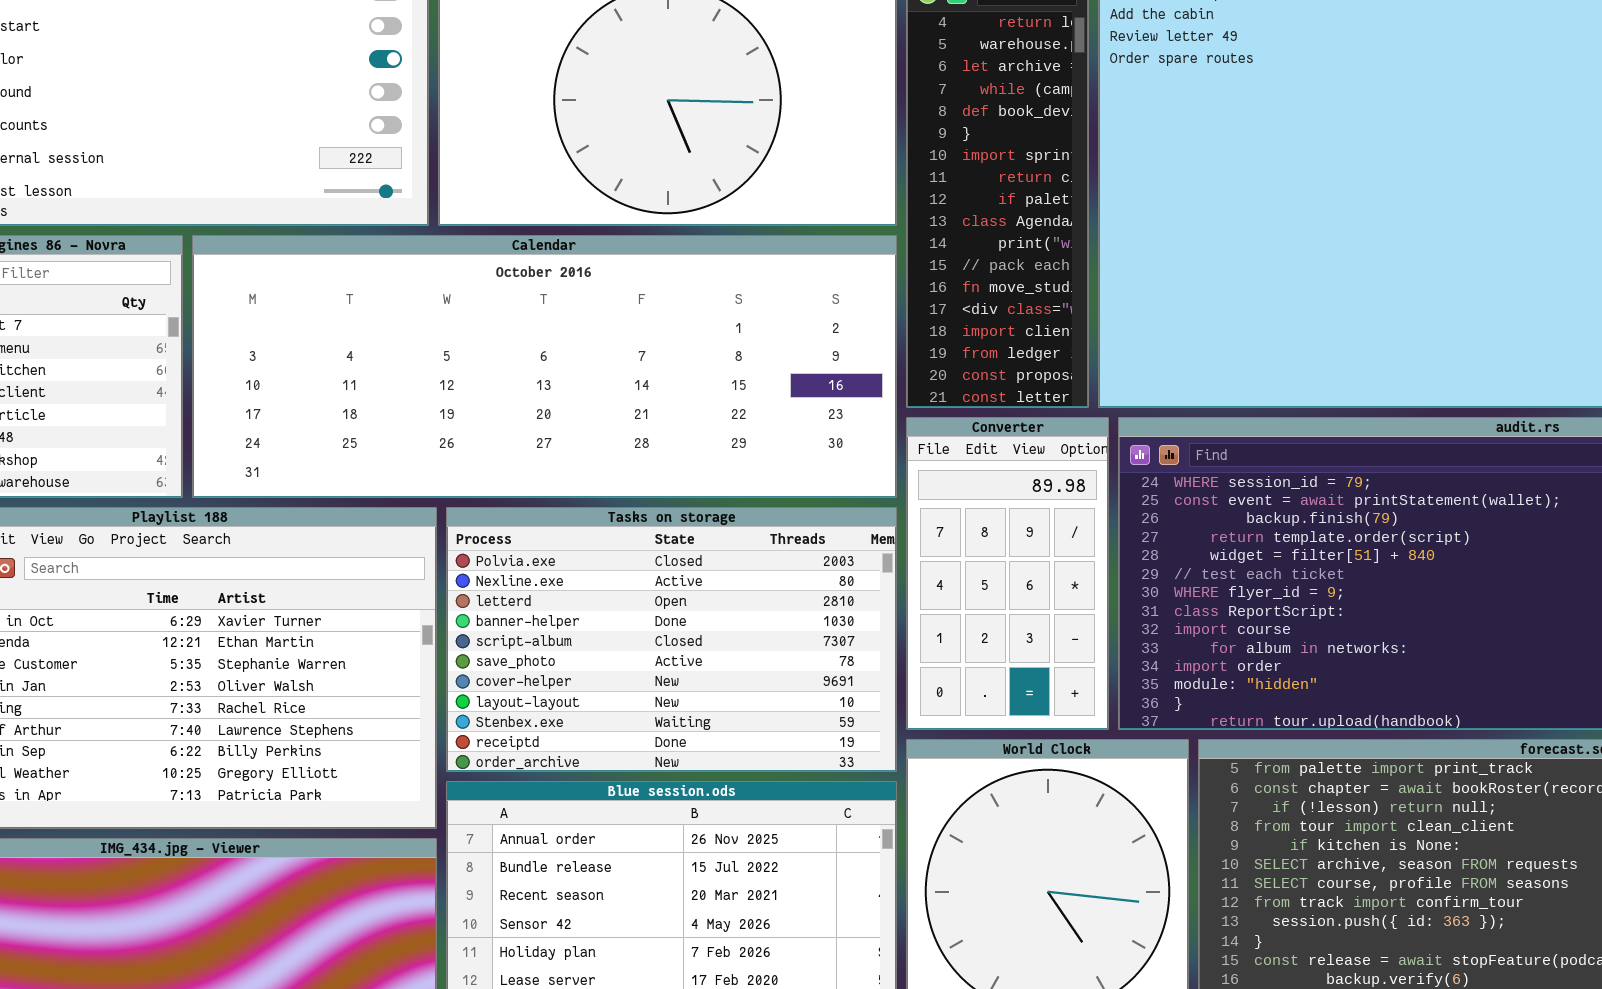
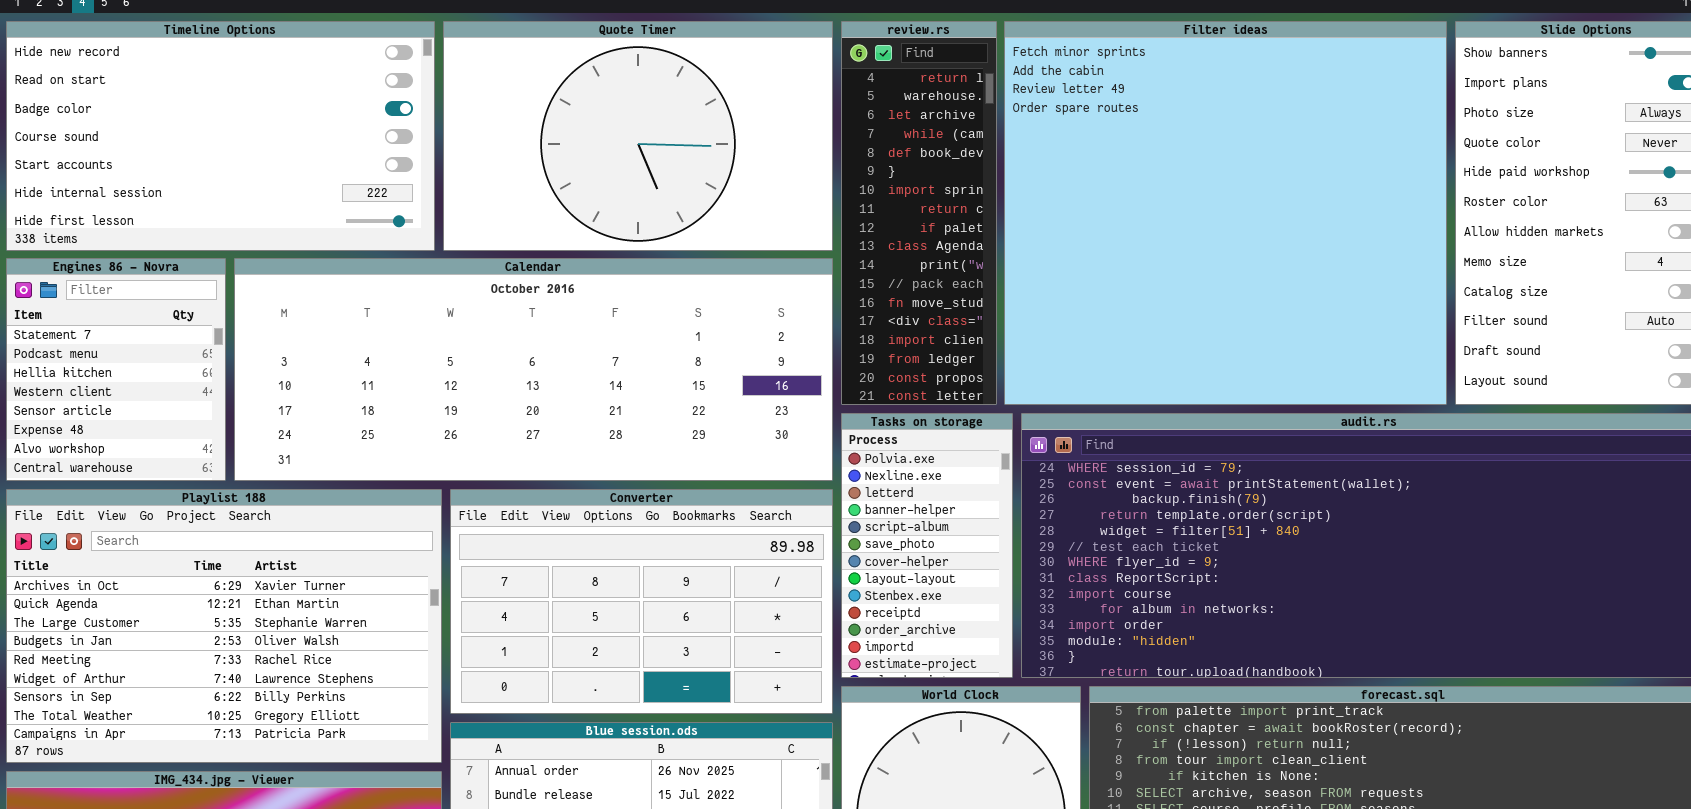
Converter: [906,417,1109,730] -> [450,489,833,714], moved, resized
Tasks on storage: [446,507,897,772] -> [841,413,1013,678], moved, resized

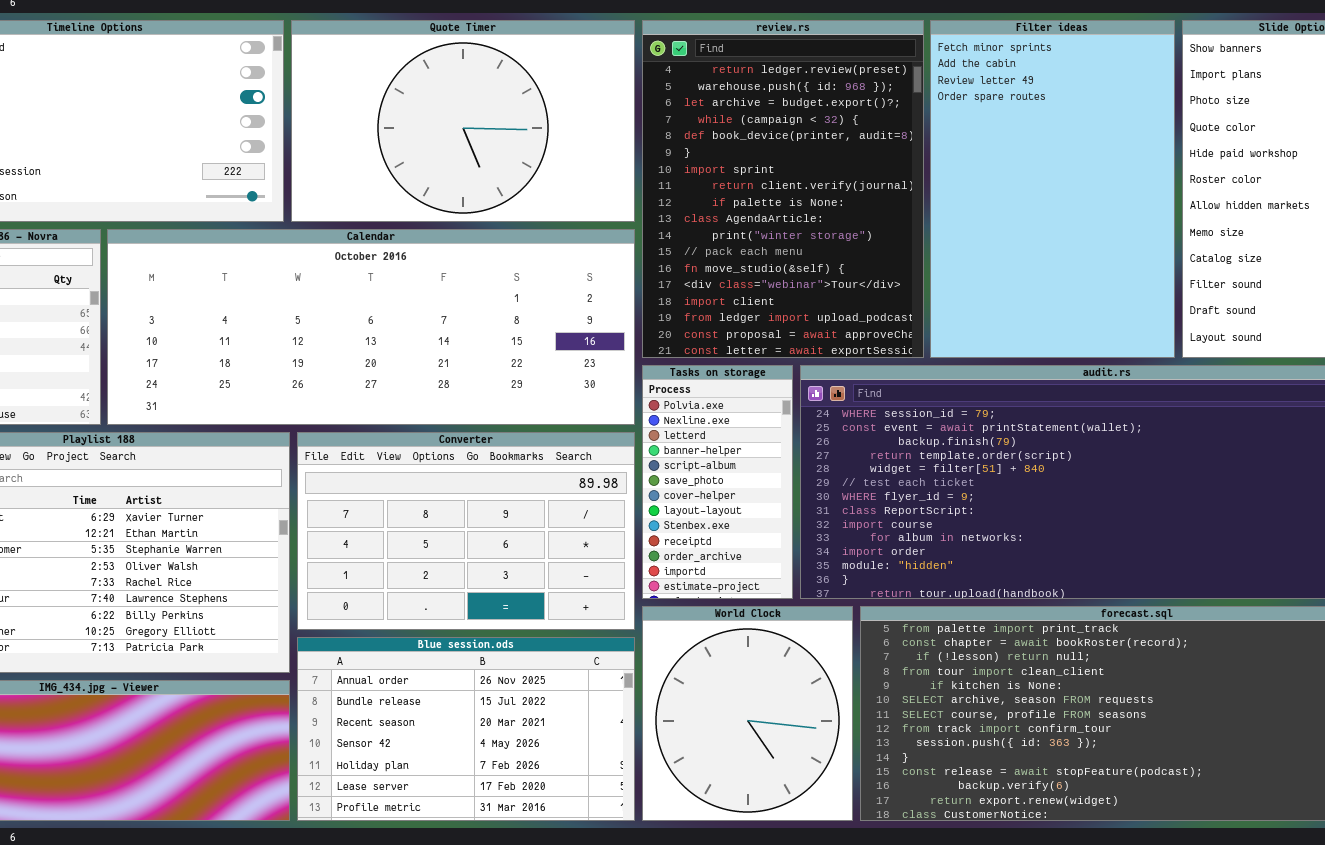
review.rs: [841,21,997,405] -> [642,20,924,358], resized
Filter ideas: [1004,21,1447,405] -> [930,20,1175,358], resized

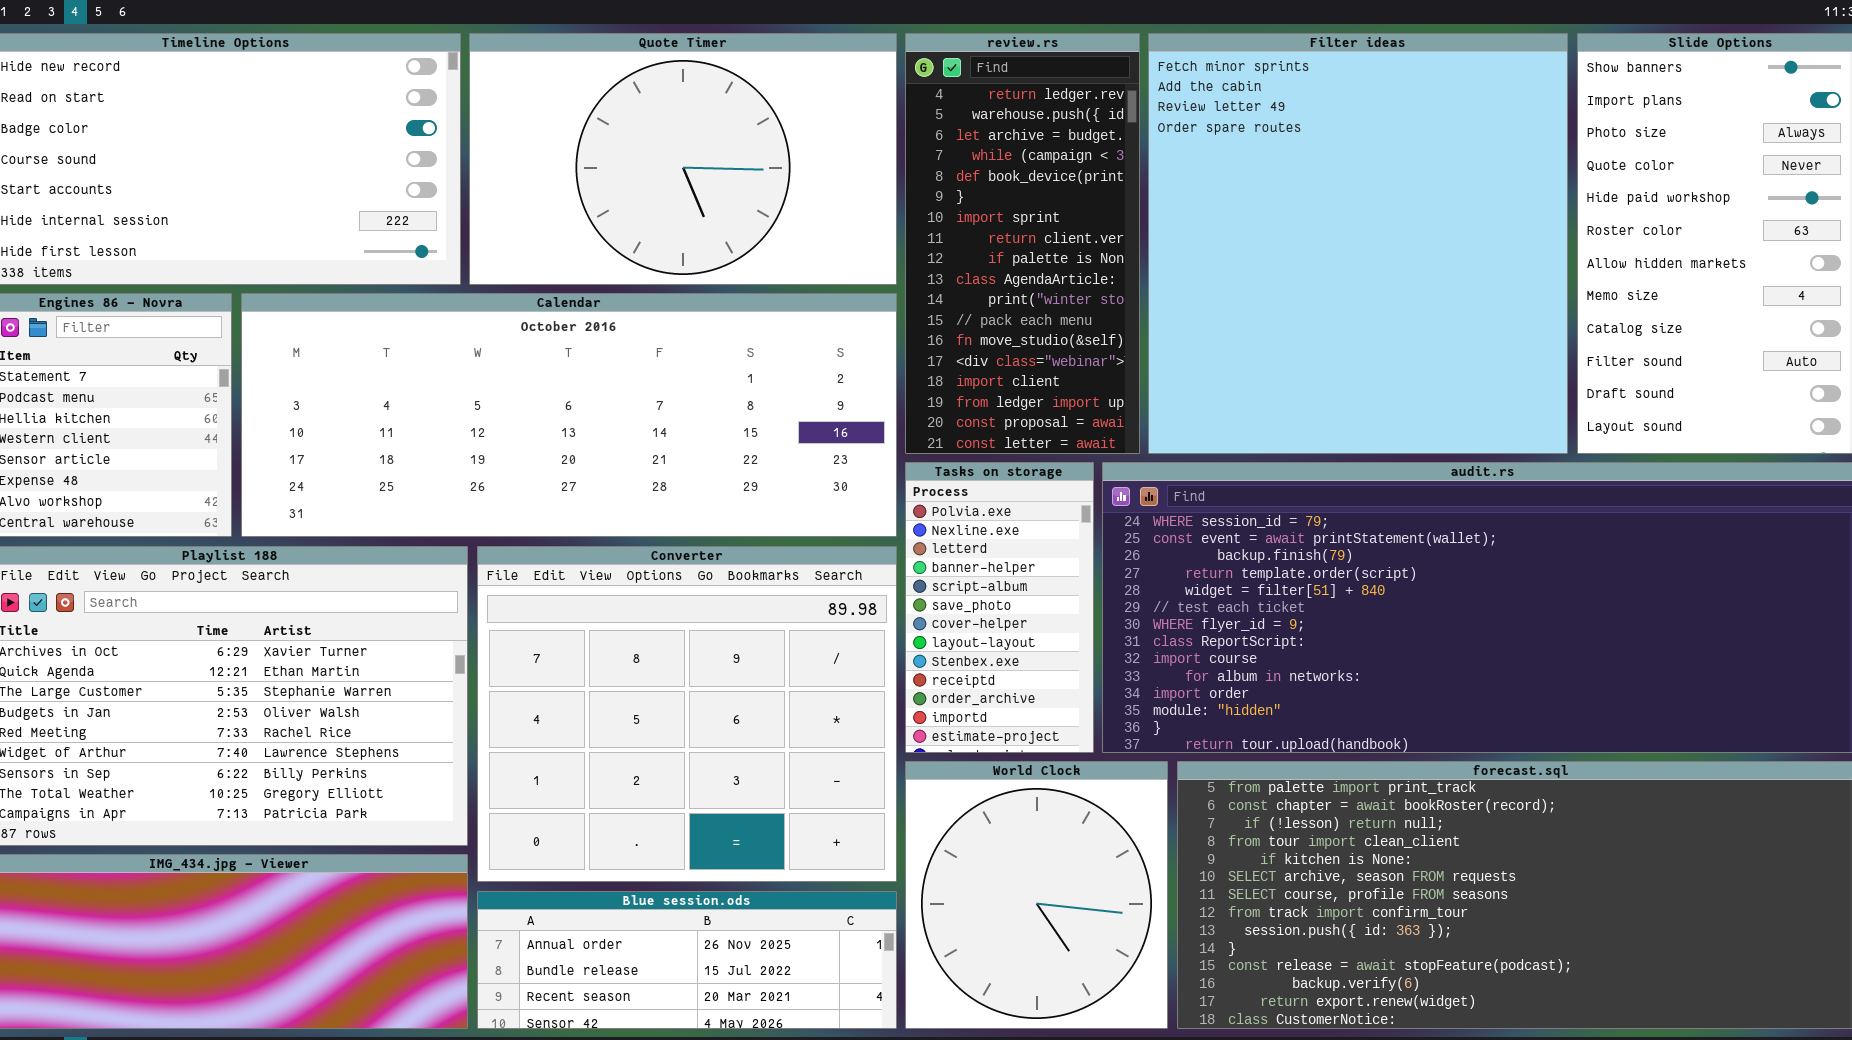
review.rs: [642,20,924,358] -> [905,33,1140,454], resized
Filter ideas: [930,20,1175,358] -> [1148,33,1568,454], resized
Converter: [297,432,635,630] -> [477,546,897,882], resized
Blue session.ods: [297,637,635,821] -> [477,891,897,1029], resized

